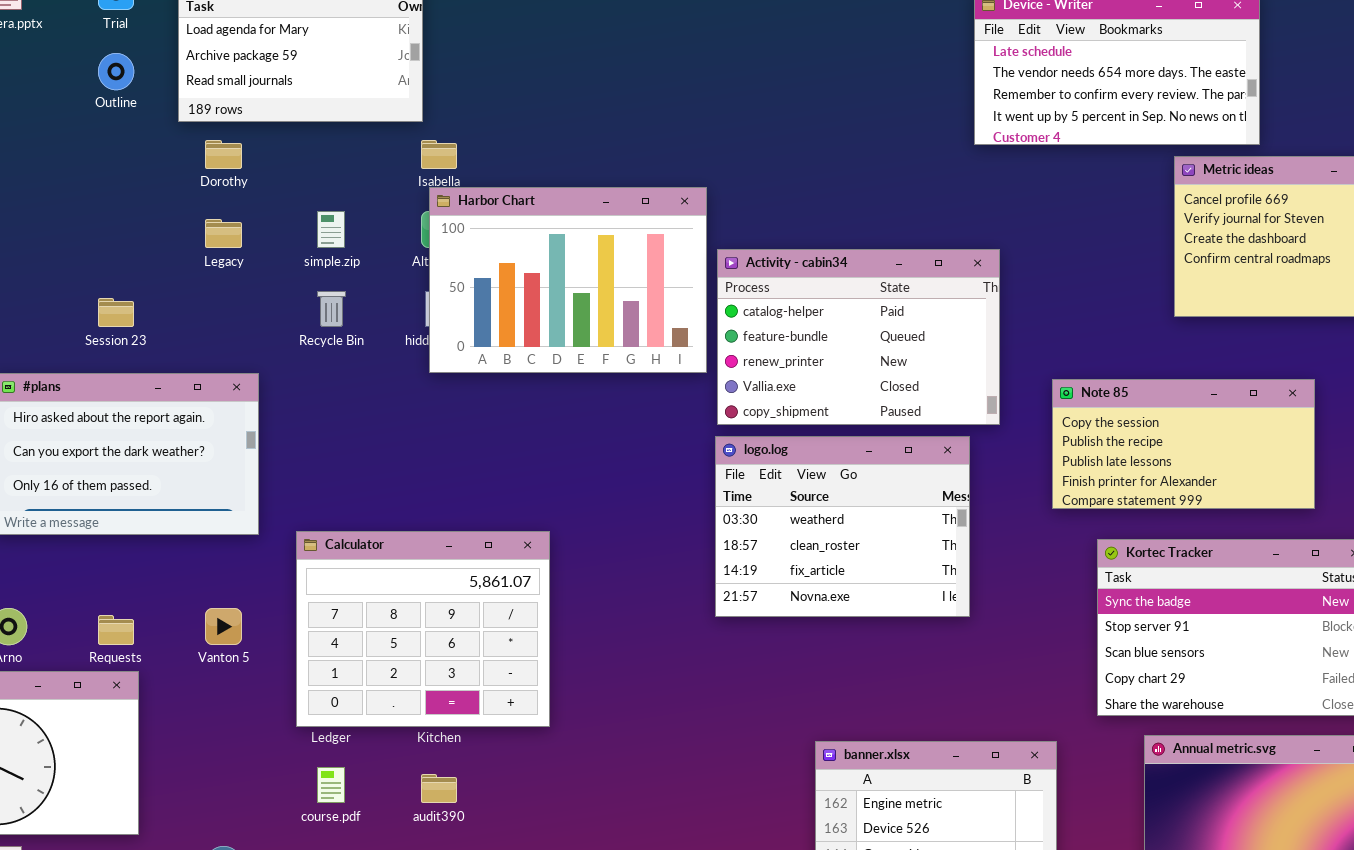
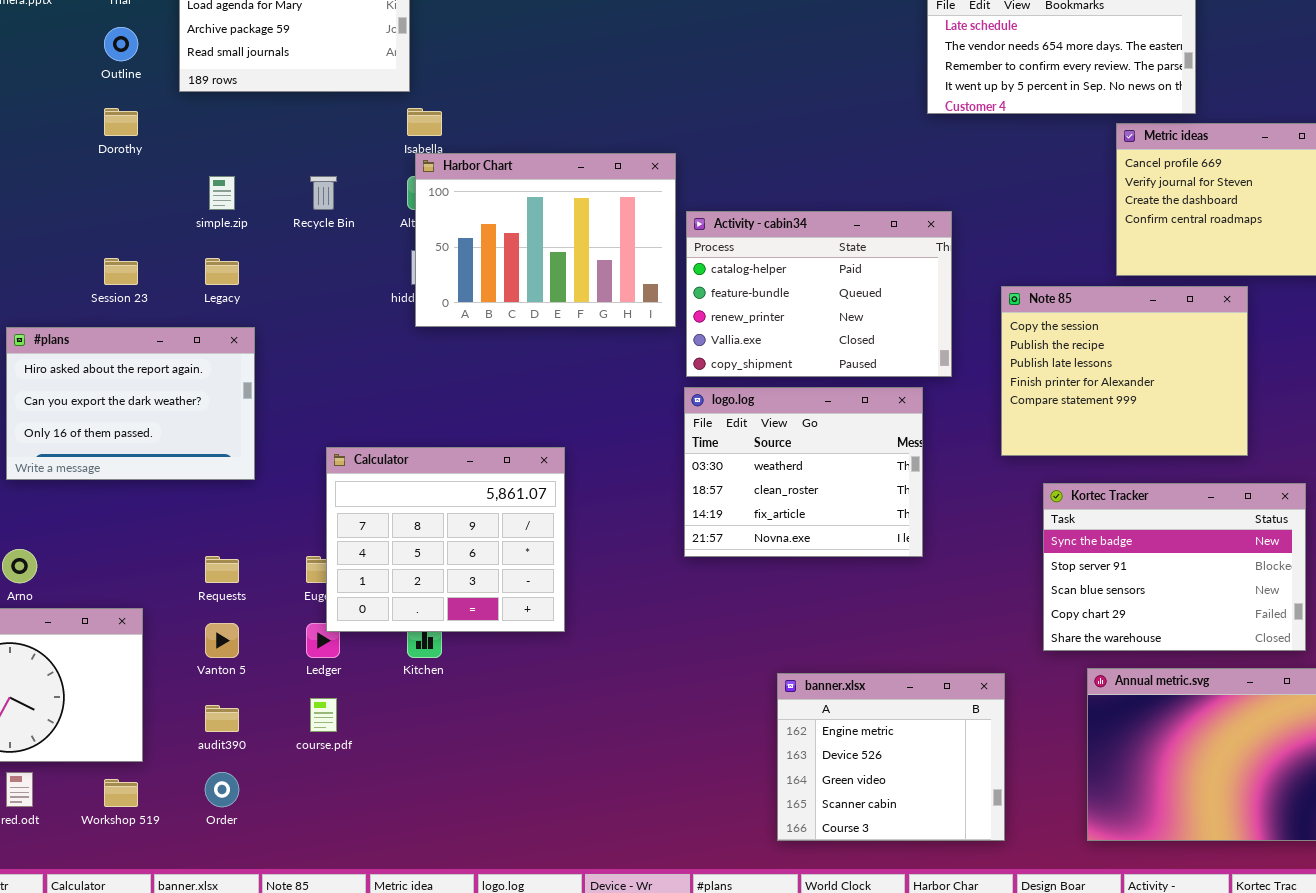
Dorothy: [205,140,242,169] -> [104,108,138,136], moved
simple.zip: [317,211,345,248] -> [209,176,235,210], moved
Legacy: [205,219,242,248] -> [205,258,239,285], moved
Recycle Bin: [317,291,346,327] -> [310,176,337,210], moved
Note 85: [1052,379,1315,509] -> [1001,286,1248,456], resized
Calculator: [296,531,550,727] -> [326,447,565,632], moved
Vanton 5: [205,608,242,645] -> [205,623,239,658], moved
Requests: [98,615,134,645] -> [205,556,239,583], moved
audit390: [421,774,457,803] -> [205,705,239,732], moved

